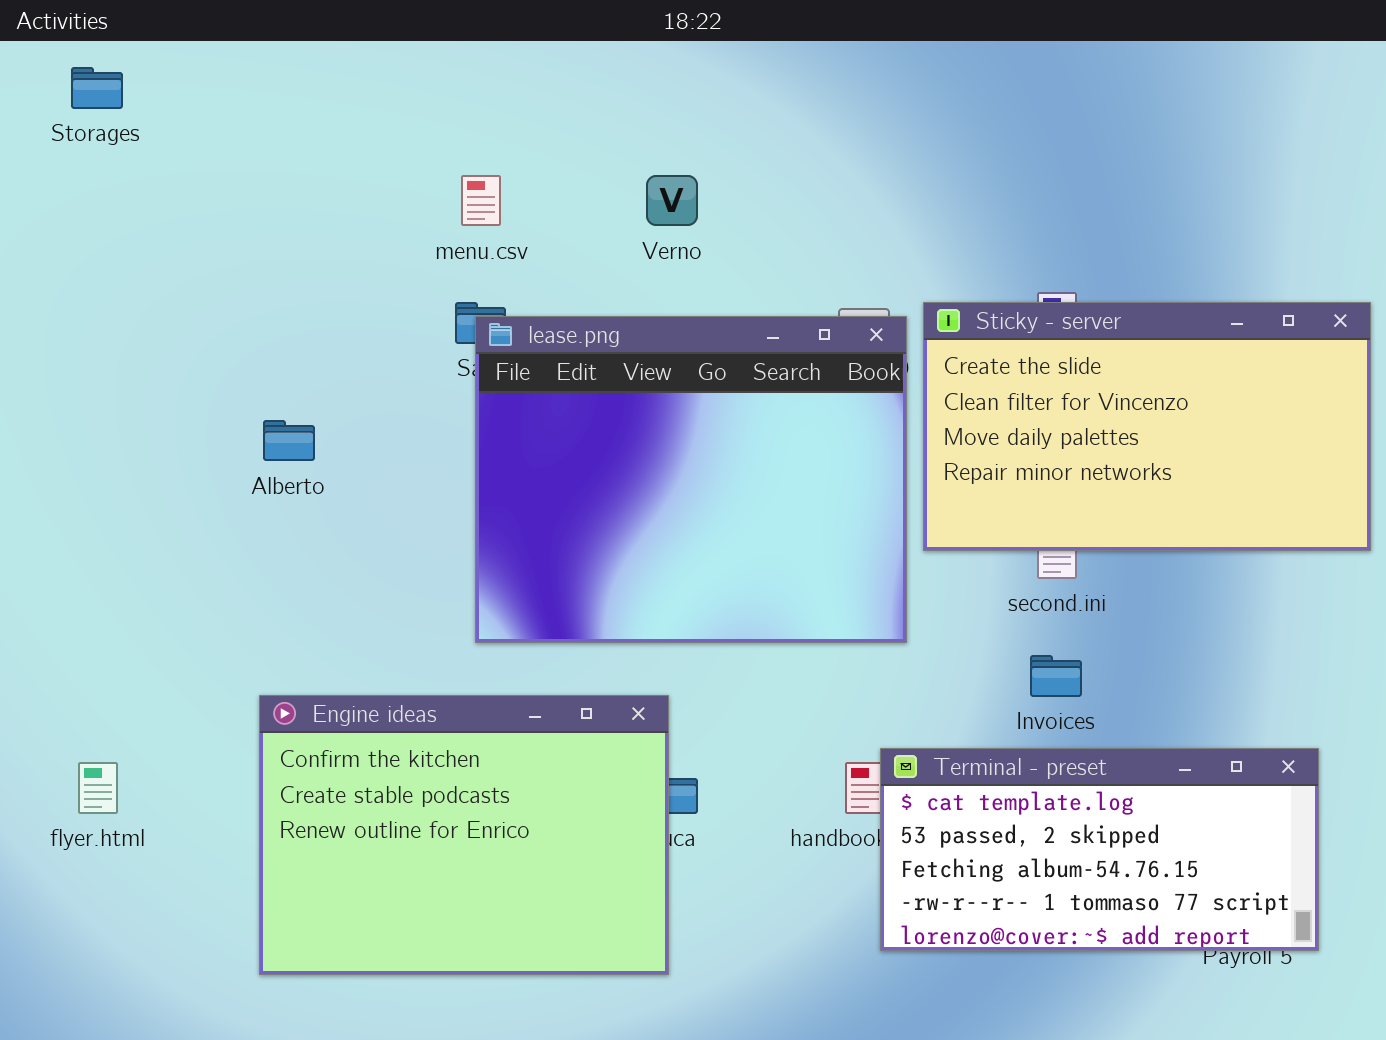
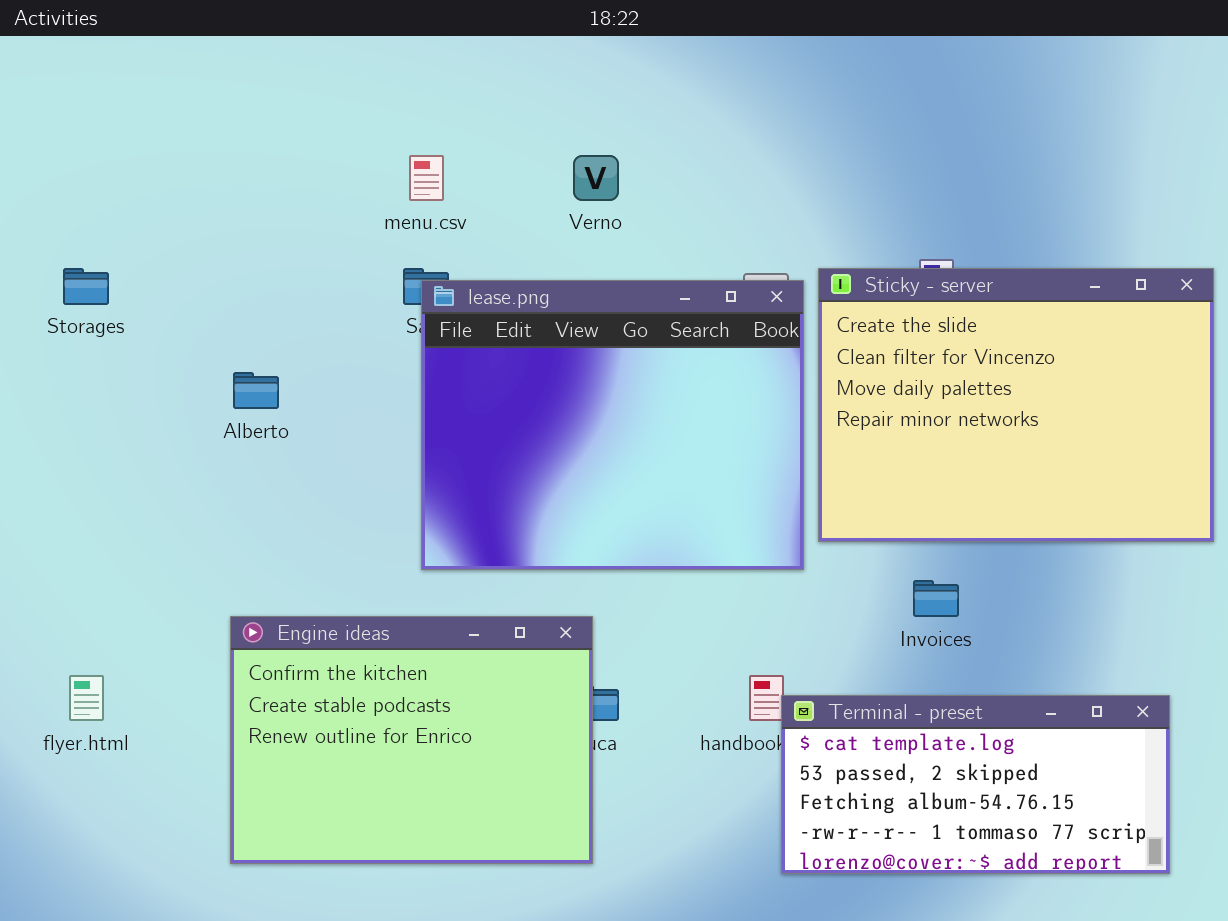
Storages: [71,67,123,109] -> [63,268,109,305], moved
Sticky - server: [923,302,1371,551] -> [818,268,1214,542], resized
Terminal - preset: [880,748,1319,951] -> [781,695,1170,874], moved

